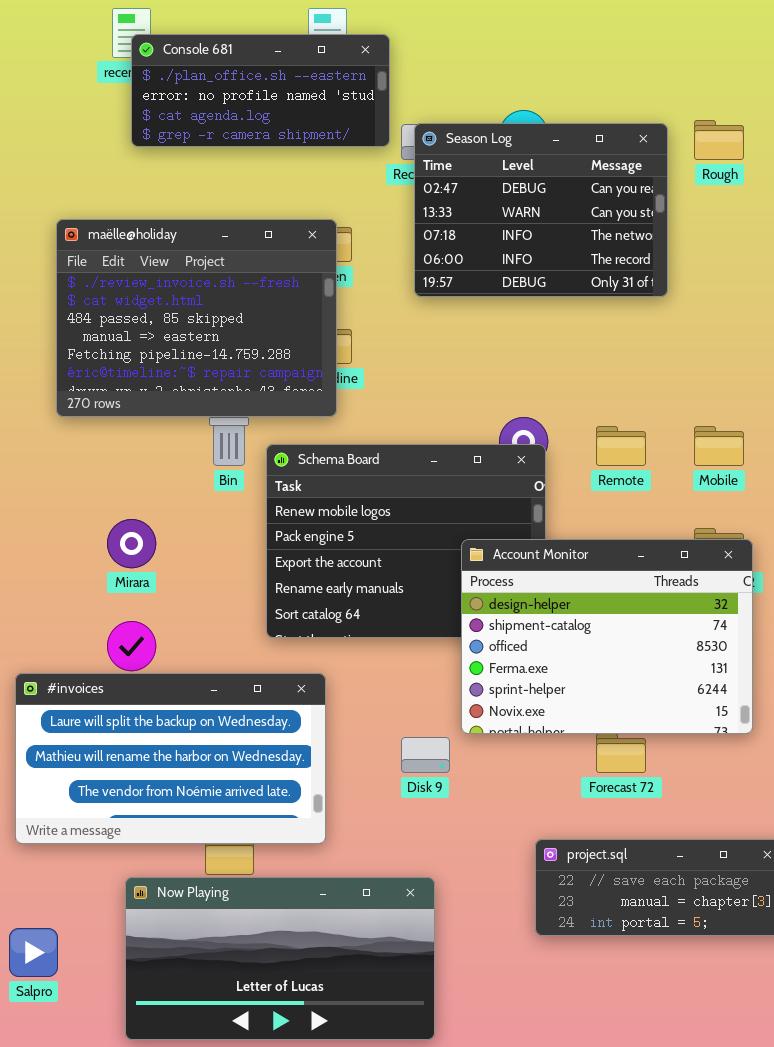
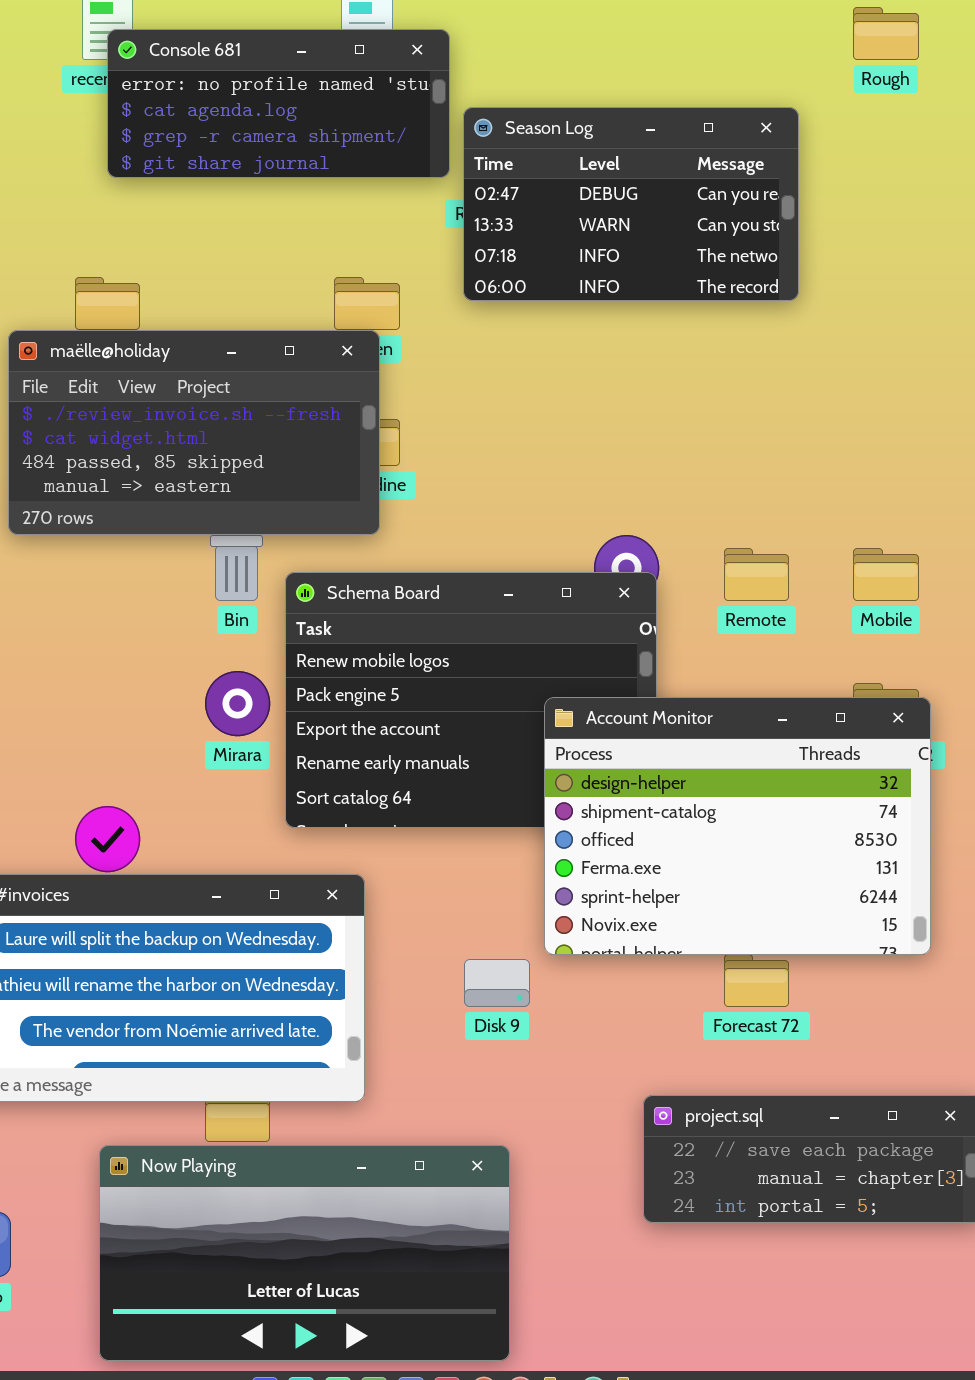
Console 681: [131,34,390,147] -> [107,29,450,178], scrolled down 1 row
Rough: [694,120,744,160] -> [853,7,919,60], moved
Season Log: [414,123,668,297] -> [463,107,799,301], moved, resized
maëlle@holiday: [56,219,337,417] -> [8,330,380,535], resized
Mirara: [107,519,156,568] -> [205,671,270,736], moved

